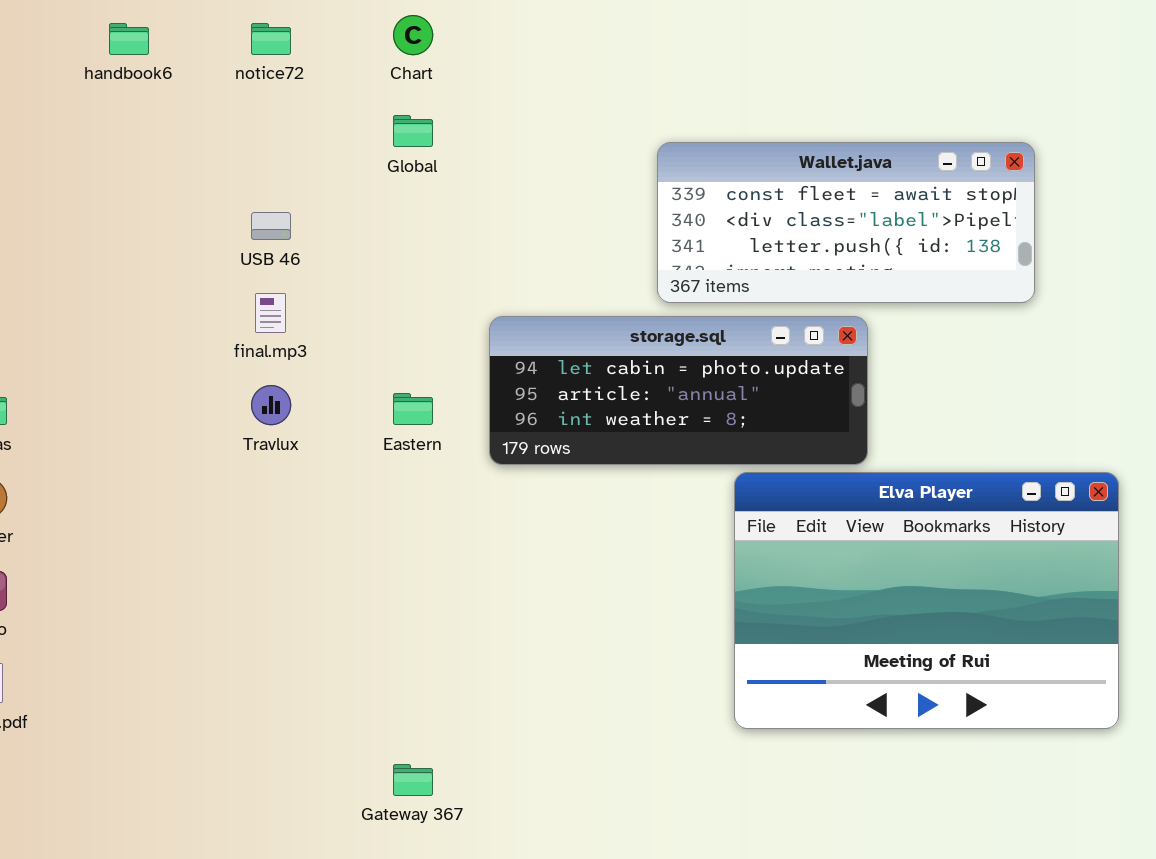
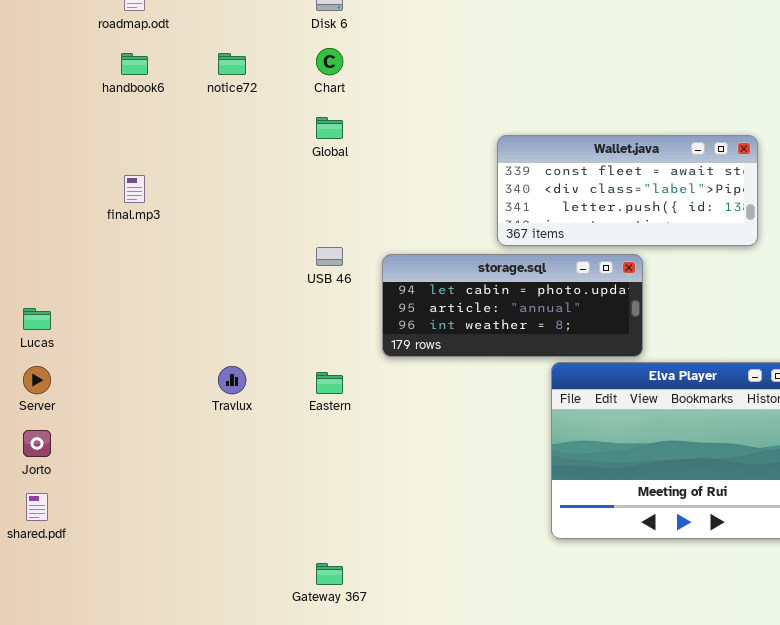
USB 46: [251,212,291,240] -> [316,247,343,266], moved
final.mp3: [255,293,286,333] -> [124,175,145,203], moved
Travlux: [251,385,291,425] -> [218,366,246,394], moved
Eastern: [393,393,433,425] -> [316,372,343,394], moved

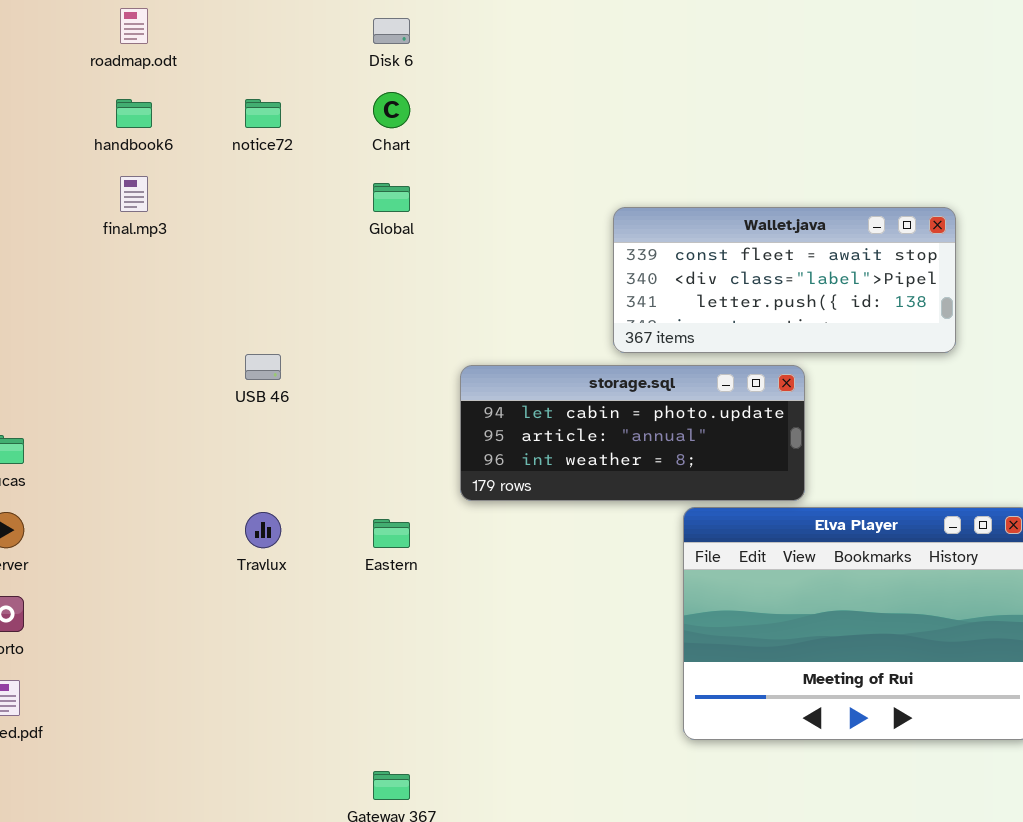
final.mp3: [124,175,145,203] -> [120,176,148,212], moved
USB 46: [316,247,343,266] -> [245,354,281,380], moved

